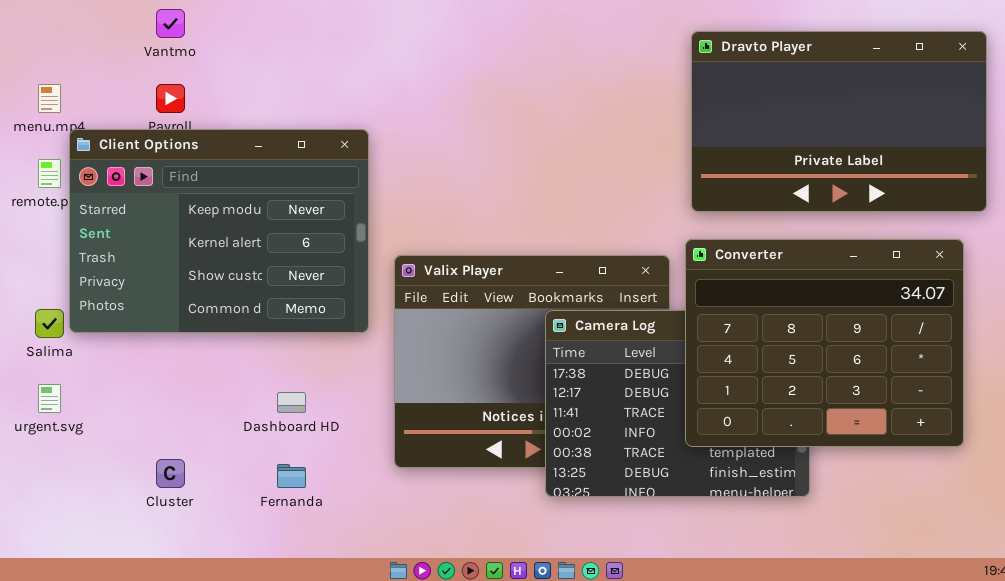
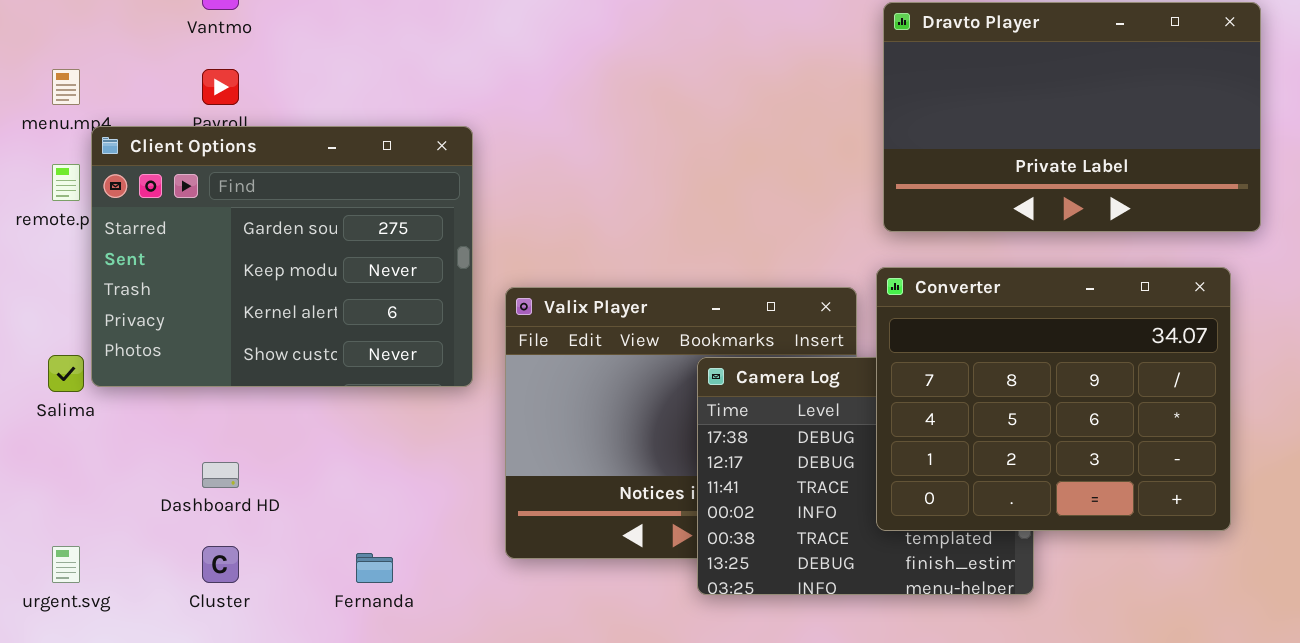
Client Options: [69,129,369,333] -> [91,126,473,387], scrolled up 1 row
urgent.svg: [38,384,61,413] -> [52,546,80,583], moved
Dashboard HD: [277,392,306,413] -> [202,462,239,488], moved

